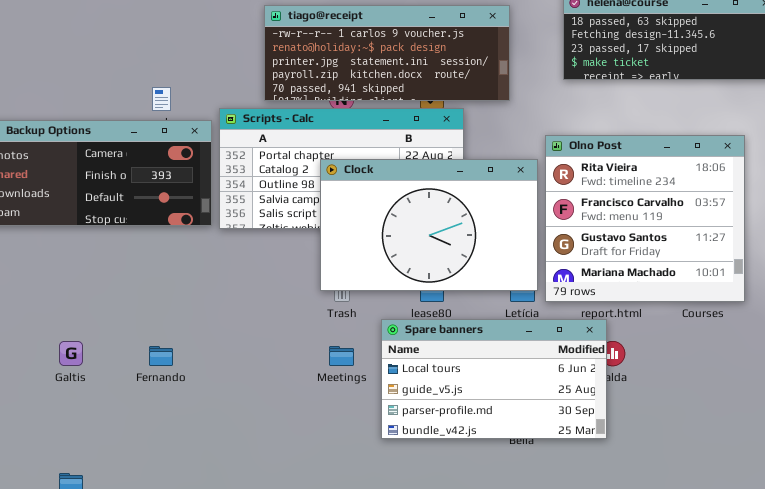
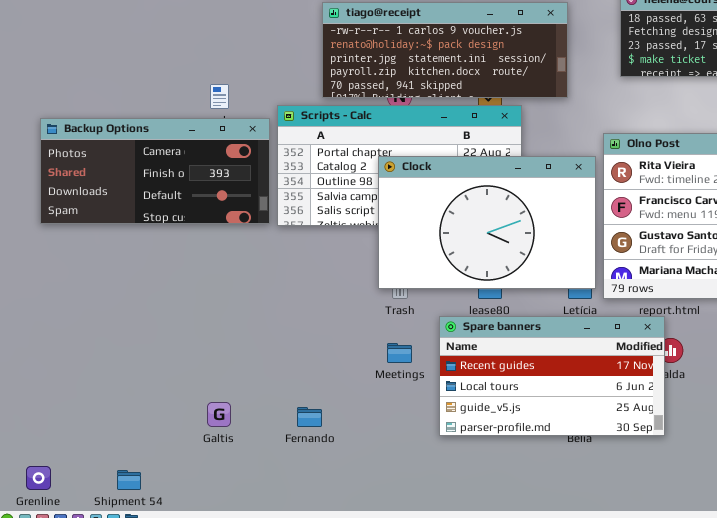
Spare banners: [381,319,607,439] -> [439,316,665,436], scrolled up 1 row
Galtis: [59,341,83,366] -> [207,402,231,427], moved
Fernando: [149,346,173,366] -> [297,407,322,427], moved

